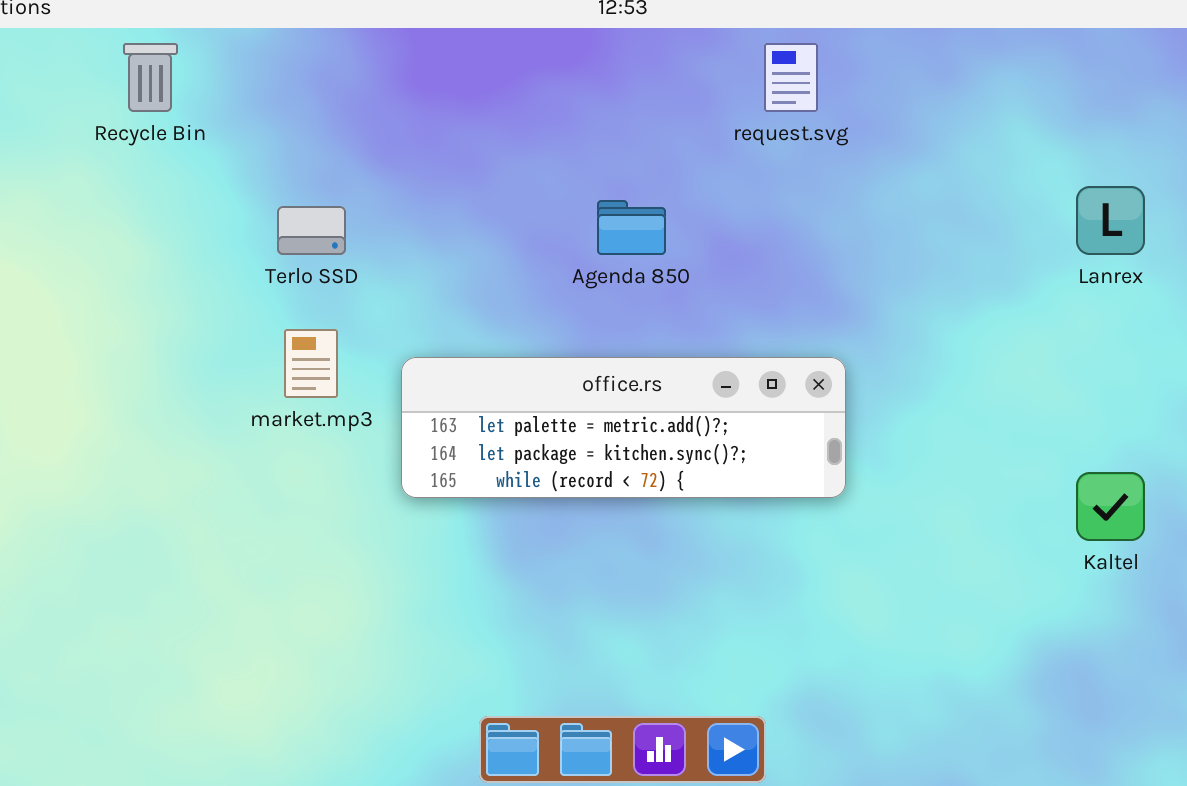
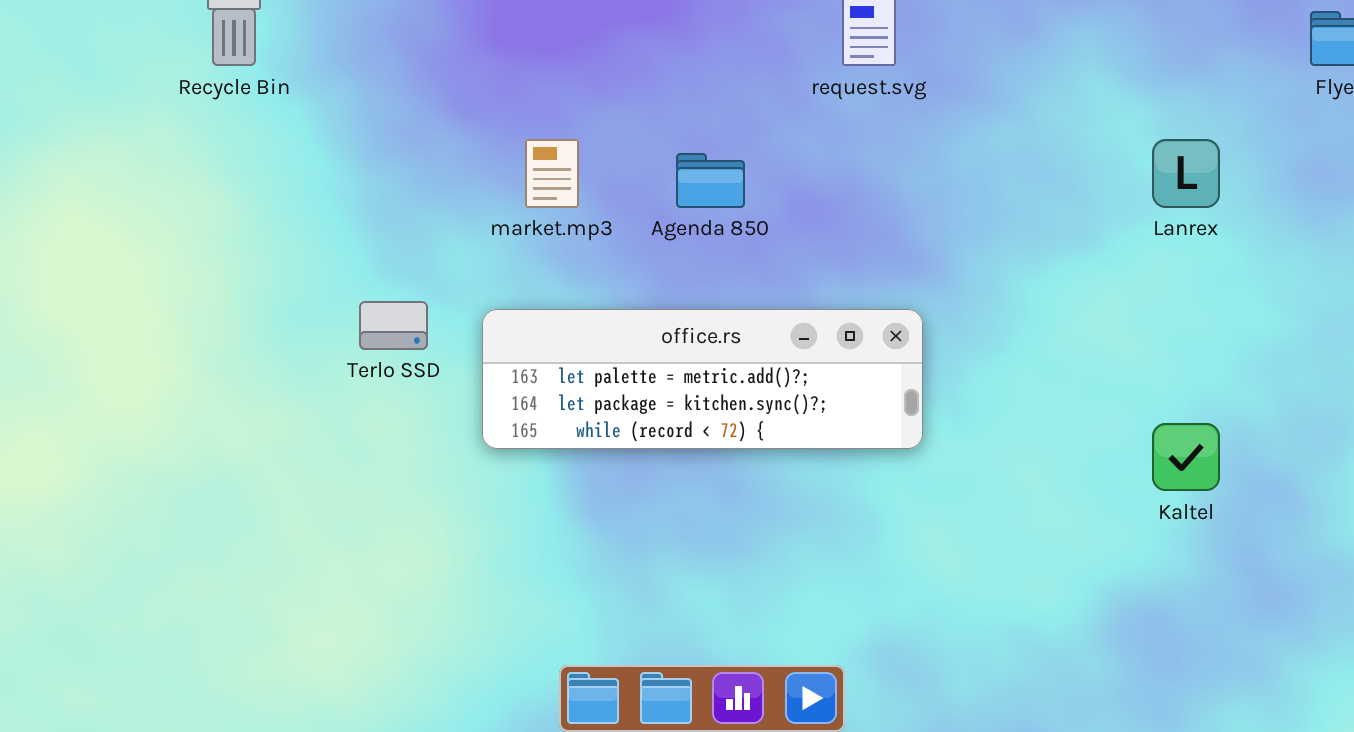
Terlo SSD: [277,206,346,255] -> [359,301,428,350], moved
market.mp3: [284,329,338,398] -> [525,139,579,208], moved

